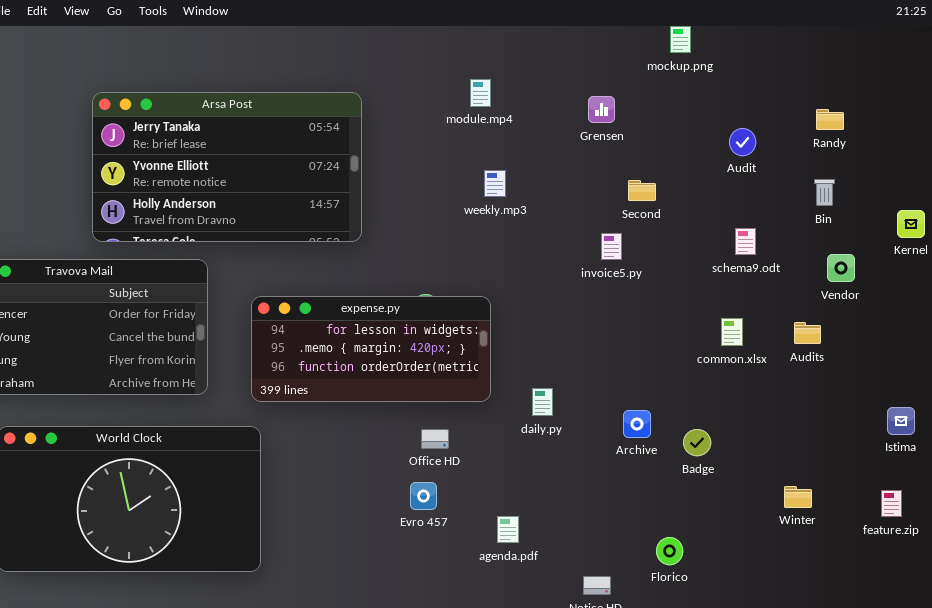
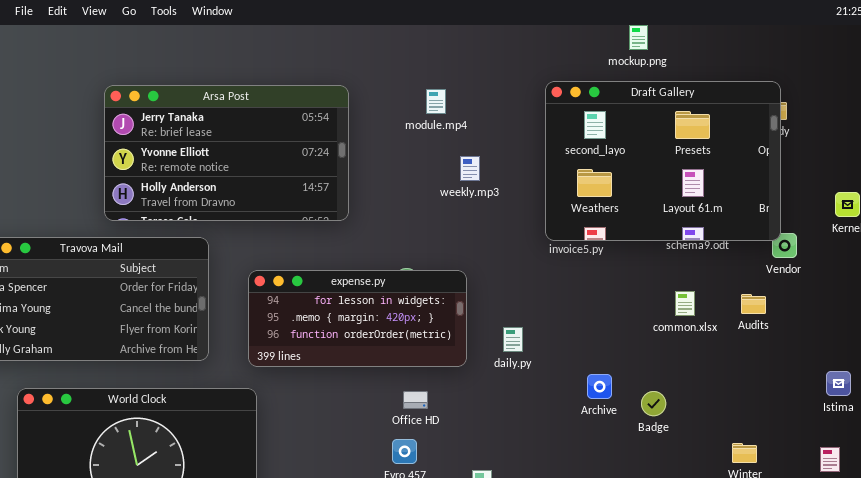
module.mp4: [470,79,491,107] -> [426,89,446,114], moved
Draft Gallery: none -> [545,81,781,241], opened
daily.py: [532,388,553,416] -> [503,327,523,352], moved

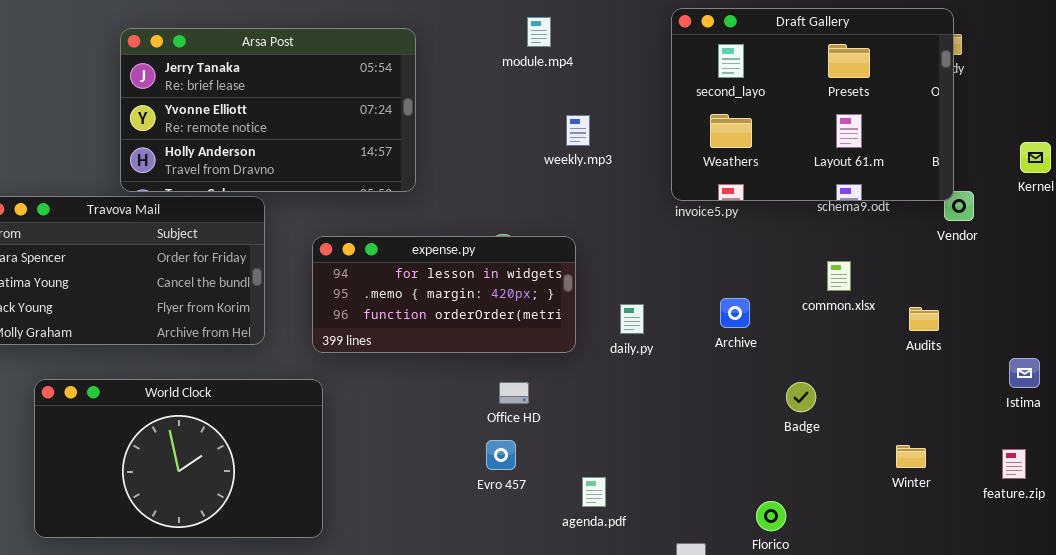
Arsa Post: [104,85,349,221] -> [120,28,416,192], moved
weekly.mp3: [460,156,480,181] -> [566,115,590,146], moved
Audits: [741,294,766,314] -> [909,307,939,331], moved
Archive: [587,374,612,399] -> [720,298,750,328], moved

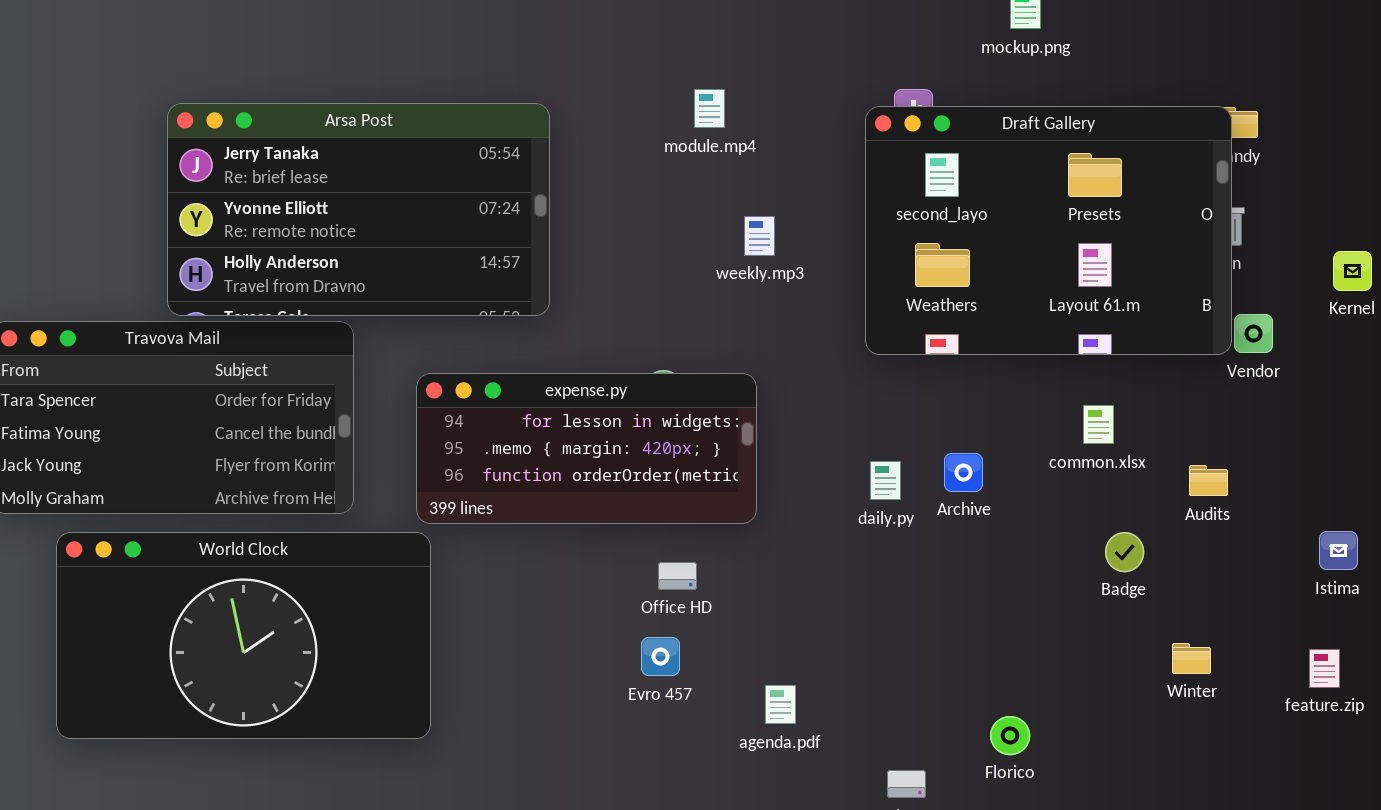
Draft Gallery: [671,8,954,201] -> [865,106,1232,355], moved
daily.py: [620,304,644,334] -> [870,461,901,500], moved
World Clock: [34,379,323,538] -> [56,532,431,739], moved
Badge: [786,382,816,412] -> [1105,532,1144,572], moved

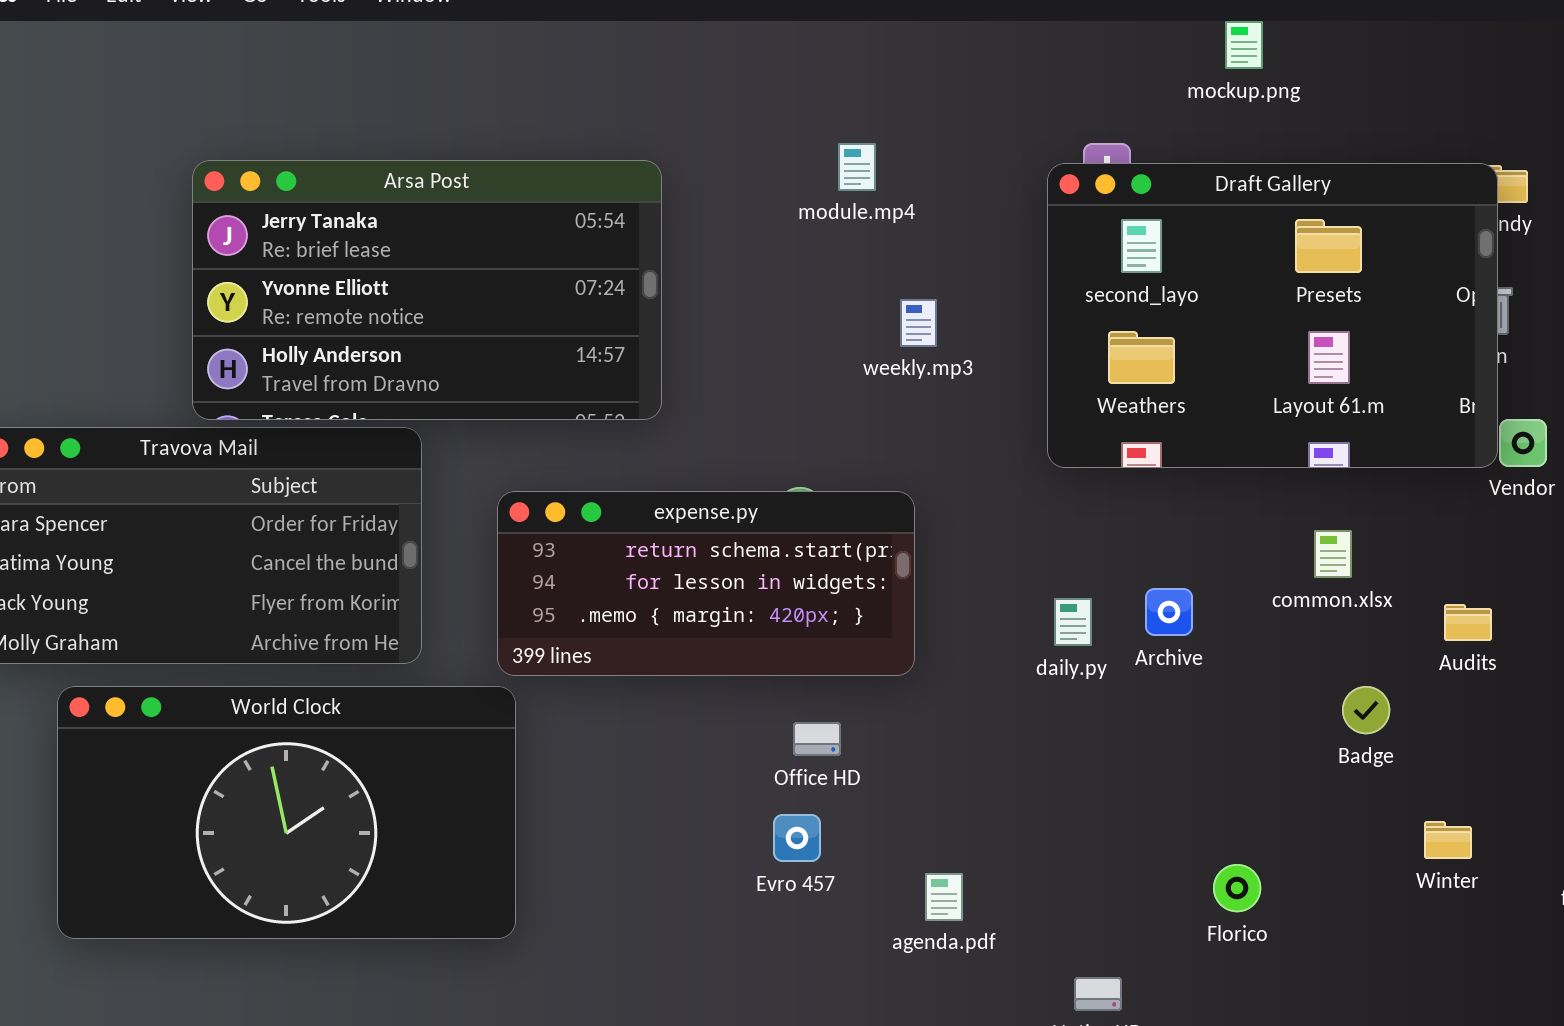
expense.py: [416,373,757,524] -> [497,491,915,676], scrolled up 1 row
Florico: [990,716,1030,755] -> [1213,864,1261,912], moved

